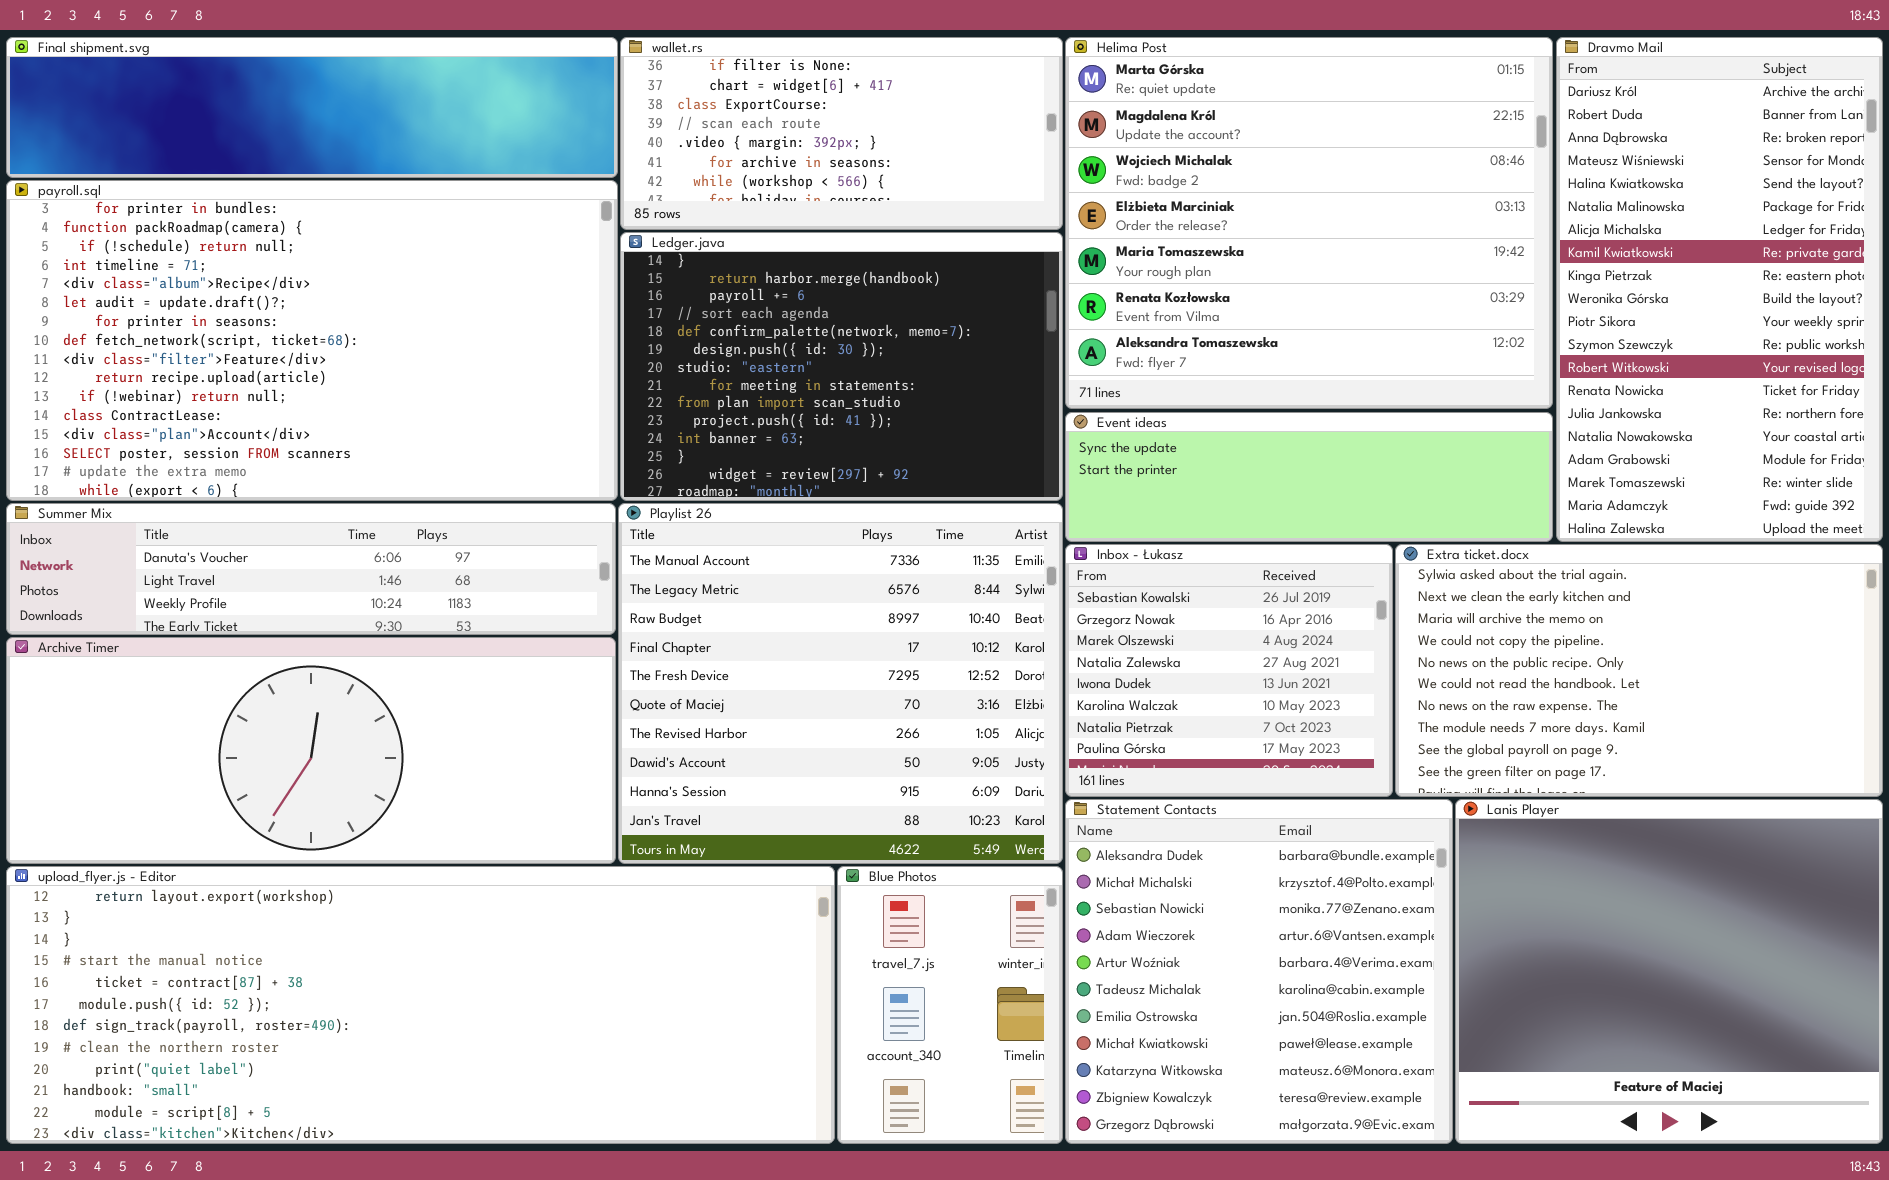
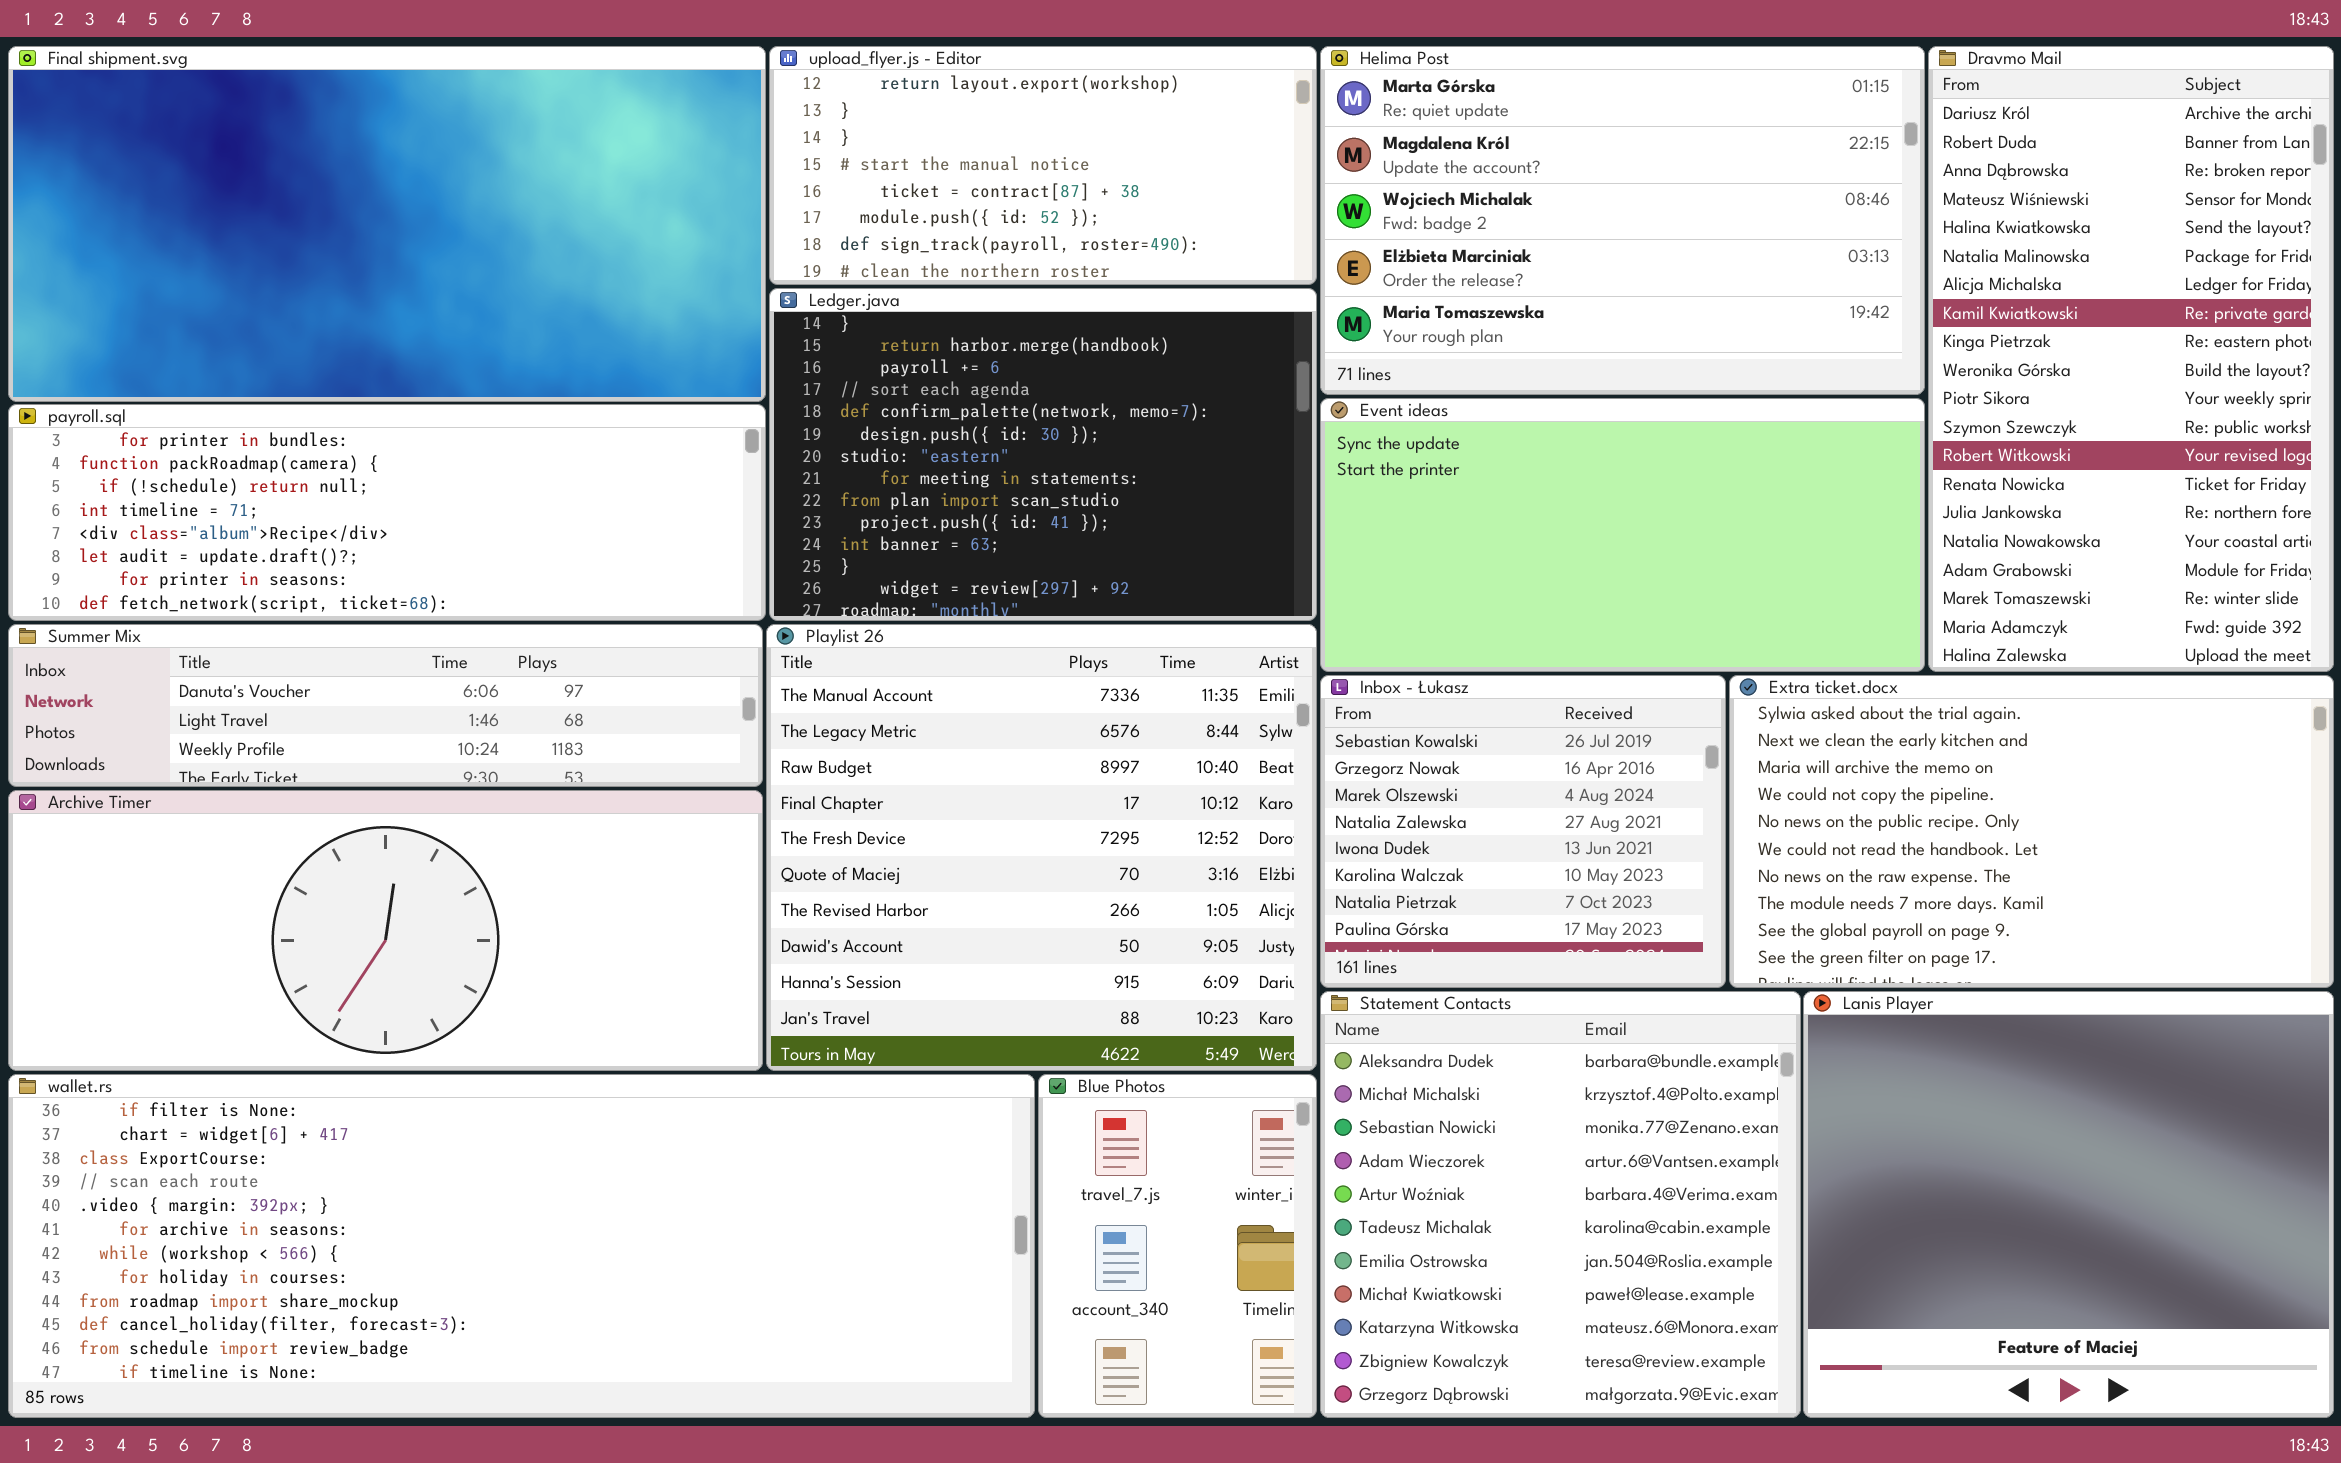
Final shipment.svg: [6,37,618,178] -> [8,46,766,402], resized
wallet.rs: [620,37,1063,230] -> [8,1074,1035,1418], moved, resized
Helima Post: [1065,37,1553,409] -> [1320,46,1925,395], resized
payroll.sql: [6,180,618,501] -> [8,404,766,621], resized
Event ideas: [1065,412,1553,542] -> [1320,398,1925,672], resized
upload_flyer.js - Editor: [6,866,835,1144] -> [769,46,1317,285], moved, resized

